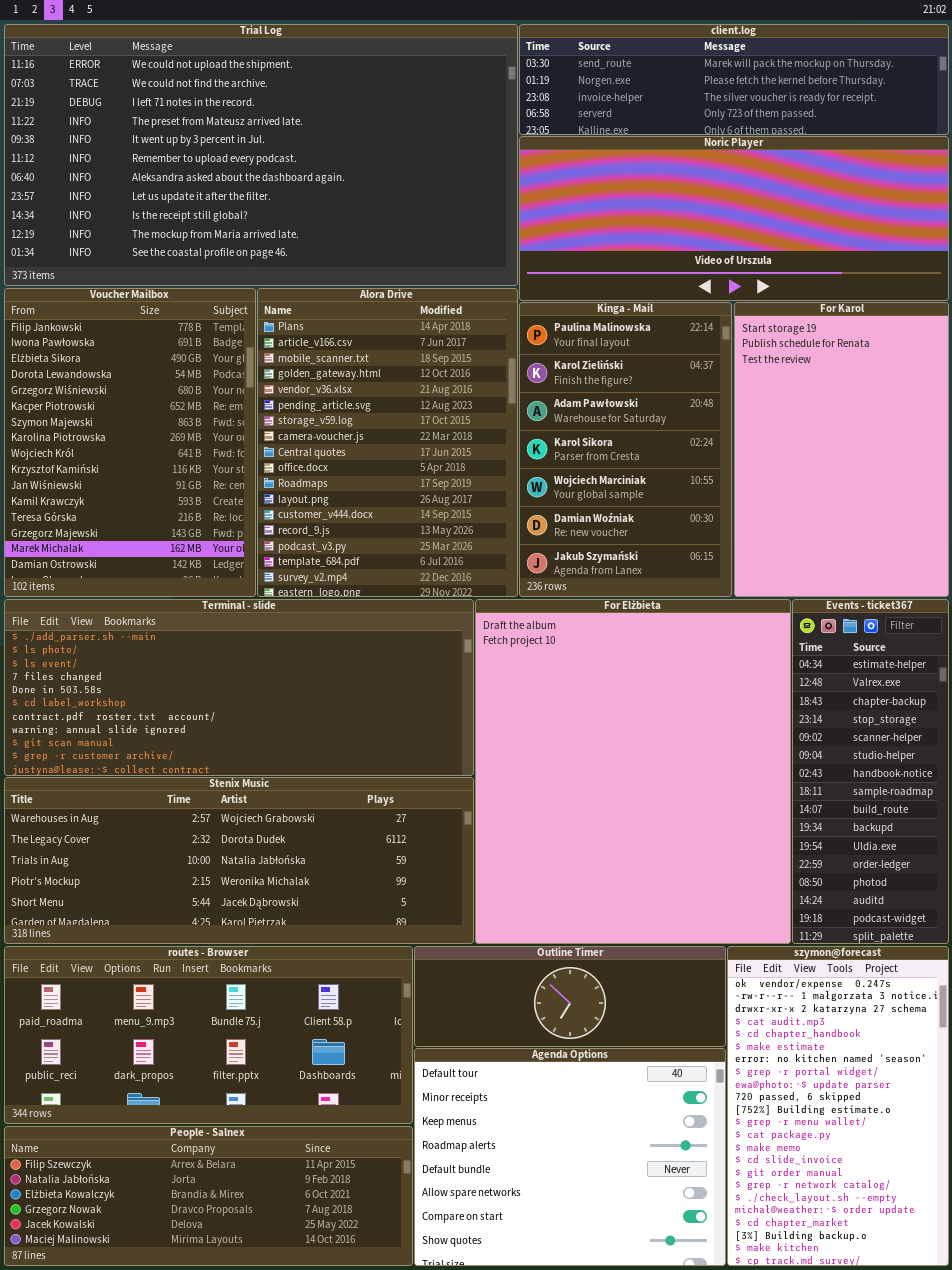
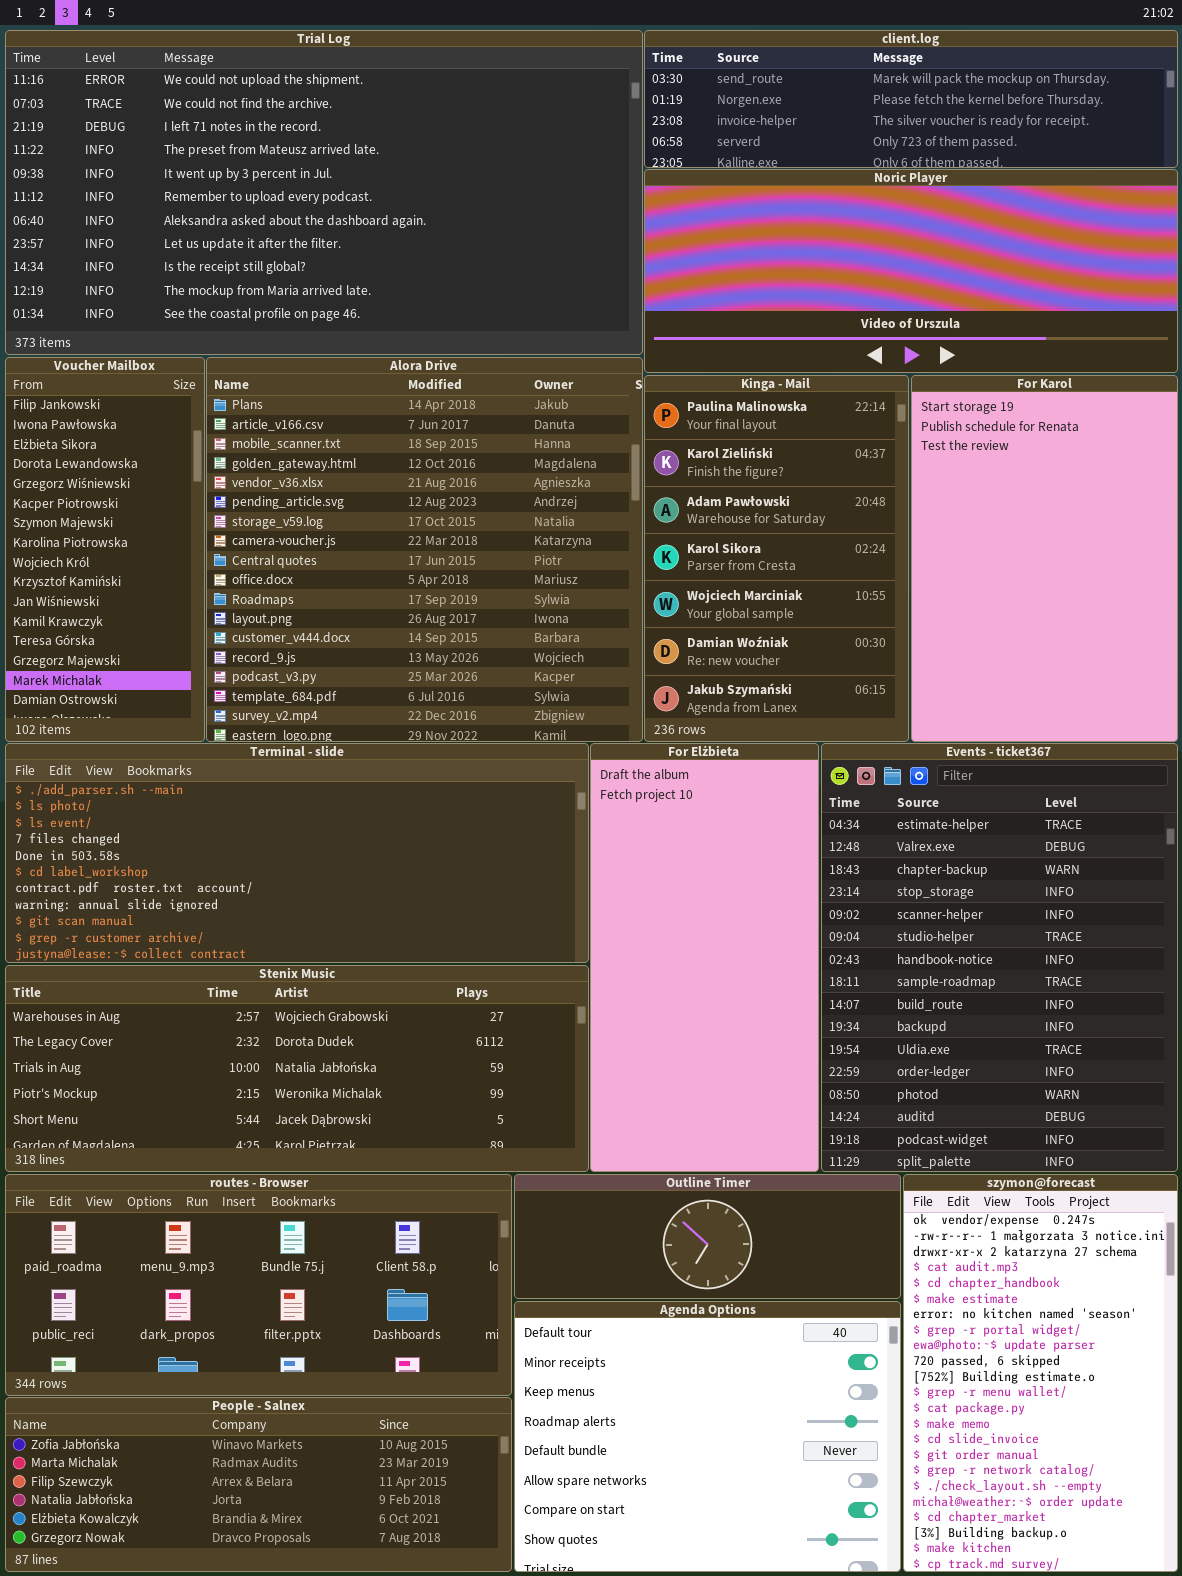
Voucher Mailbox: [4,288,256,597] -> [5,357,205,742], resized
Alora Drive: [257,288,518,597] -> [206,357,643,742], resized
For Elżbieta: [475,599,791,944] -> [590,743,819,1172], resized
Events - ticket367: [792,599,949,944] -> [821,743,1178,1172], resized
People - Salnex: [4,1126,413,1266] -> [5,1397,512,1572], scrolled up 2 rows

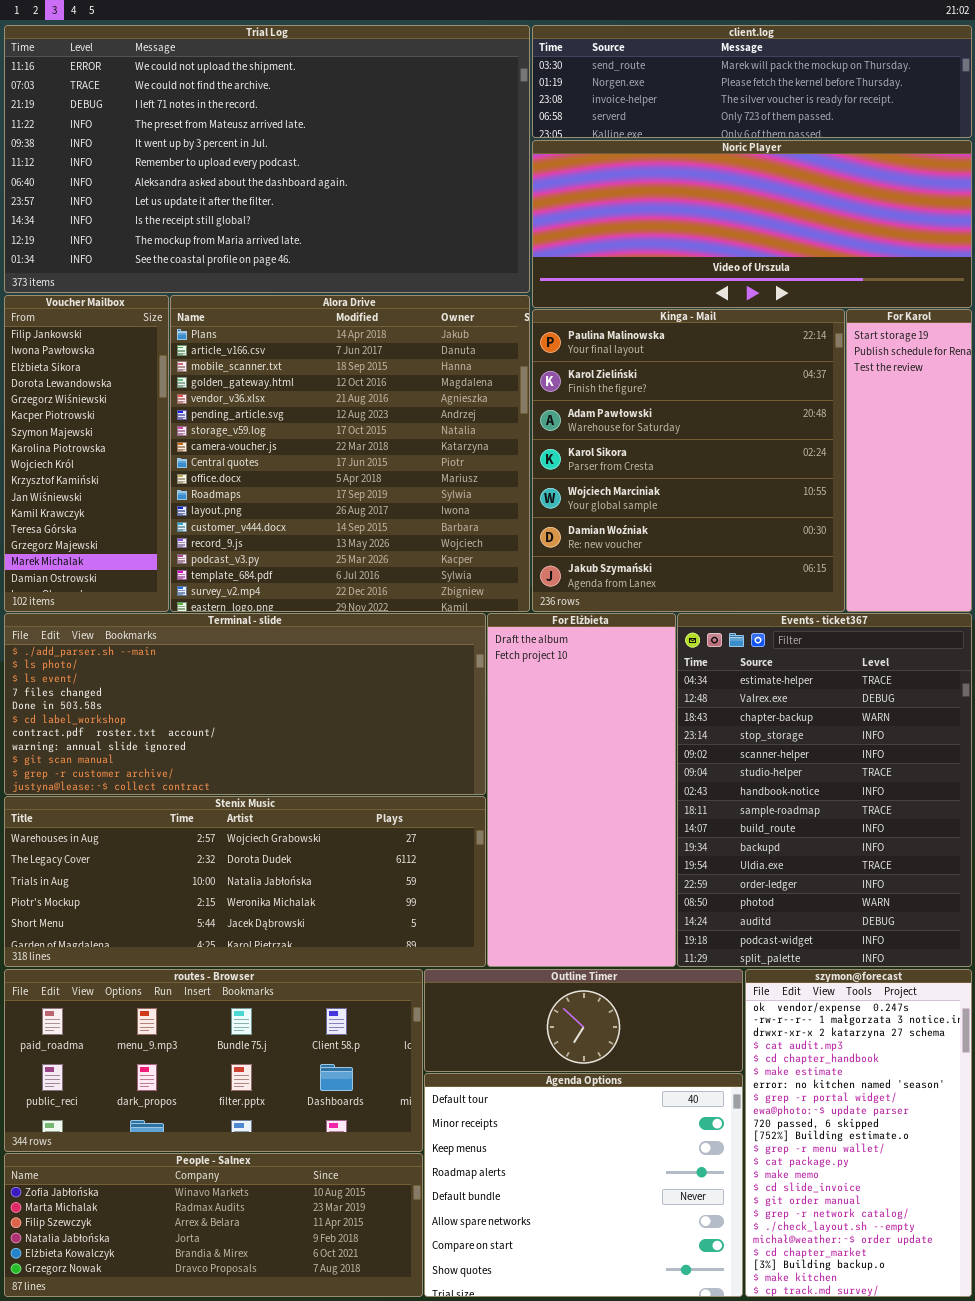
Kinga - Mail: [644,375,909,742] -> [532,309,845,612], resized
For Karol: [911,375,1178,742] -> [846,309,972,612], resized

